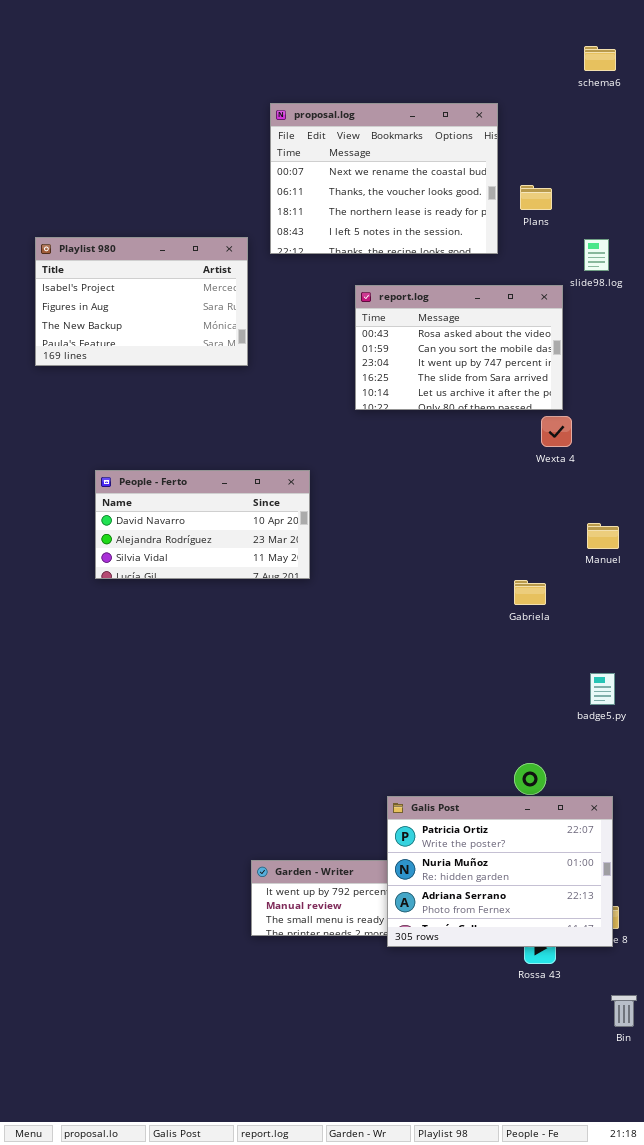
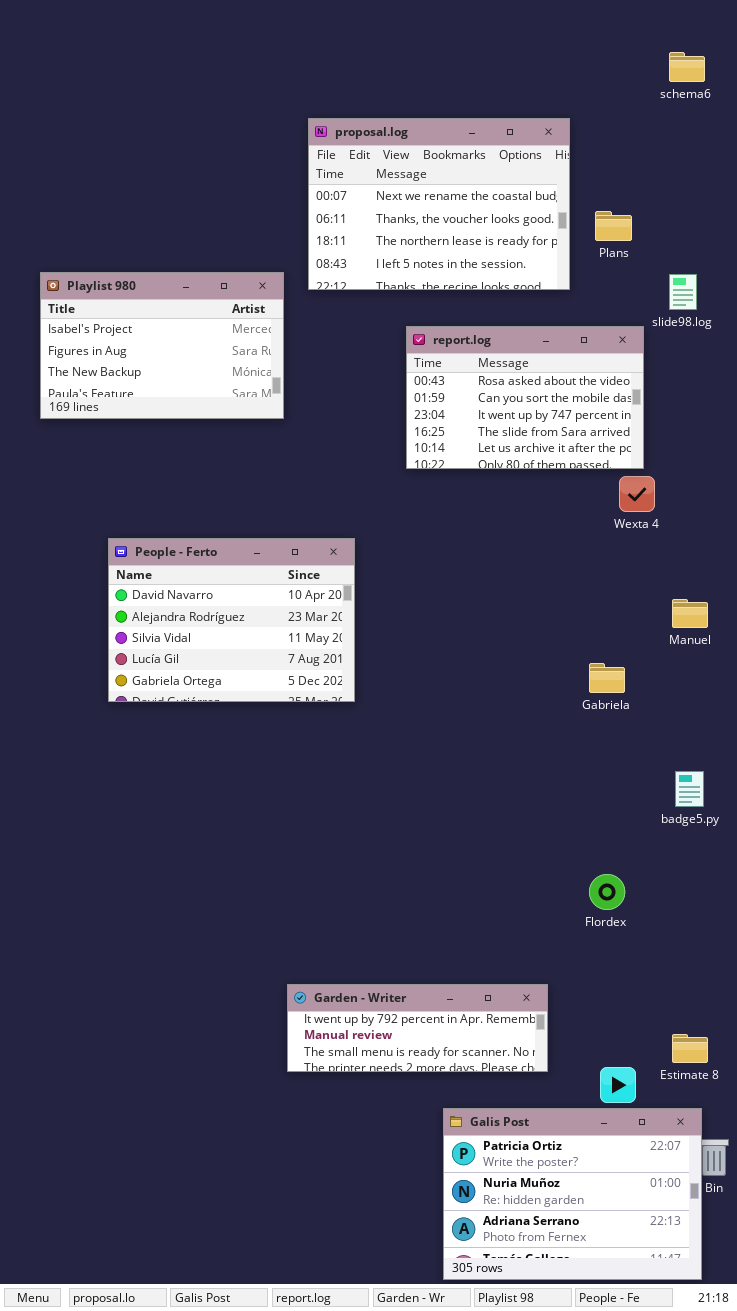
People - Ferto: [95,470,310,579] -> [108,538,355,702], resized
Galis Post: [387,796,613,947] -> [443,1108,702,1280], moved

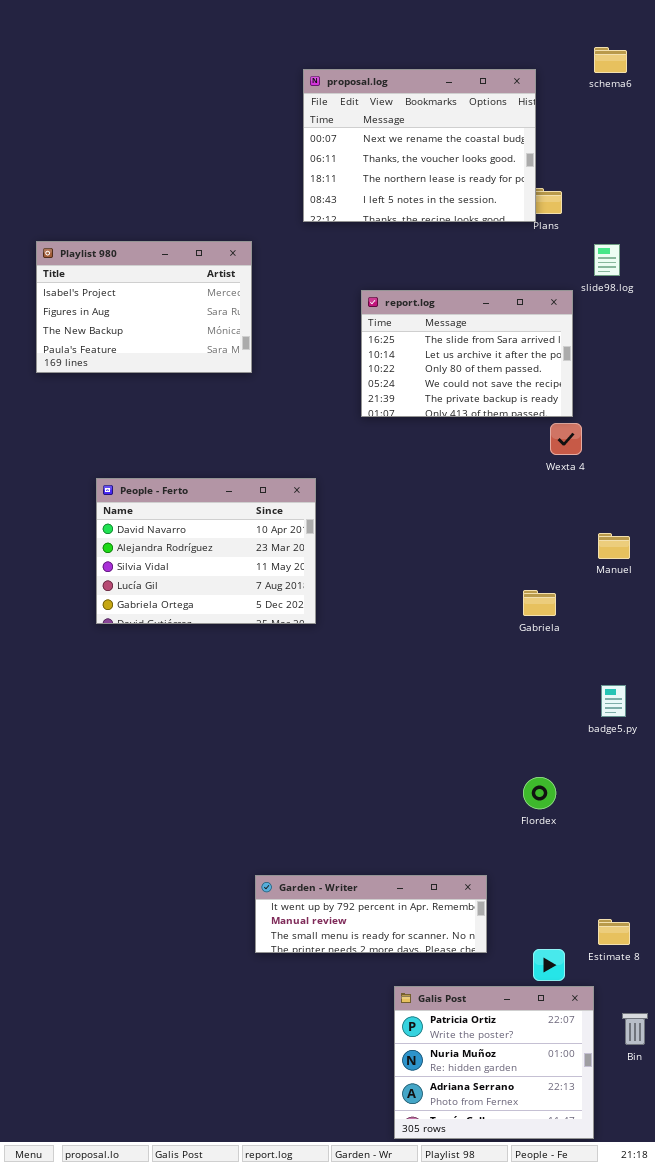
proposal.log: [308,118,570,290] -> [303,69,536,222], moved
report.log: [406,326,644,469] -> [361,290,573,417], scrolled down 3 rows
Galis Post: [443,1108,702,1280] -> [394,986,594,1139], resized

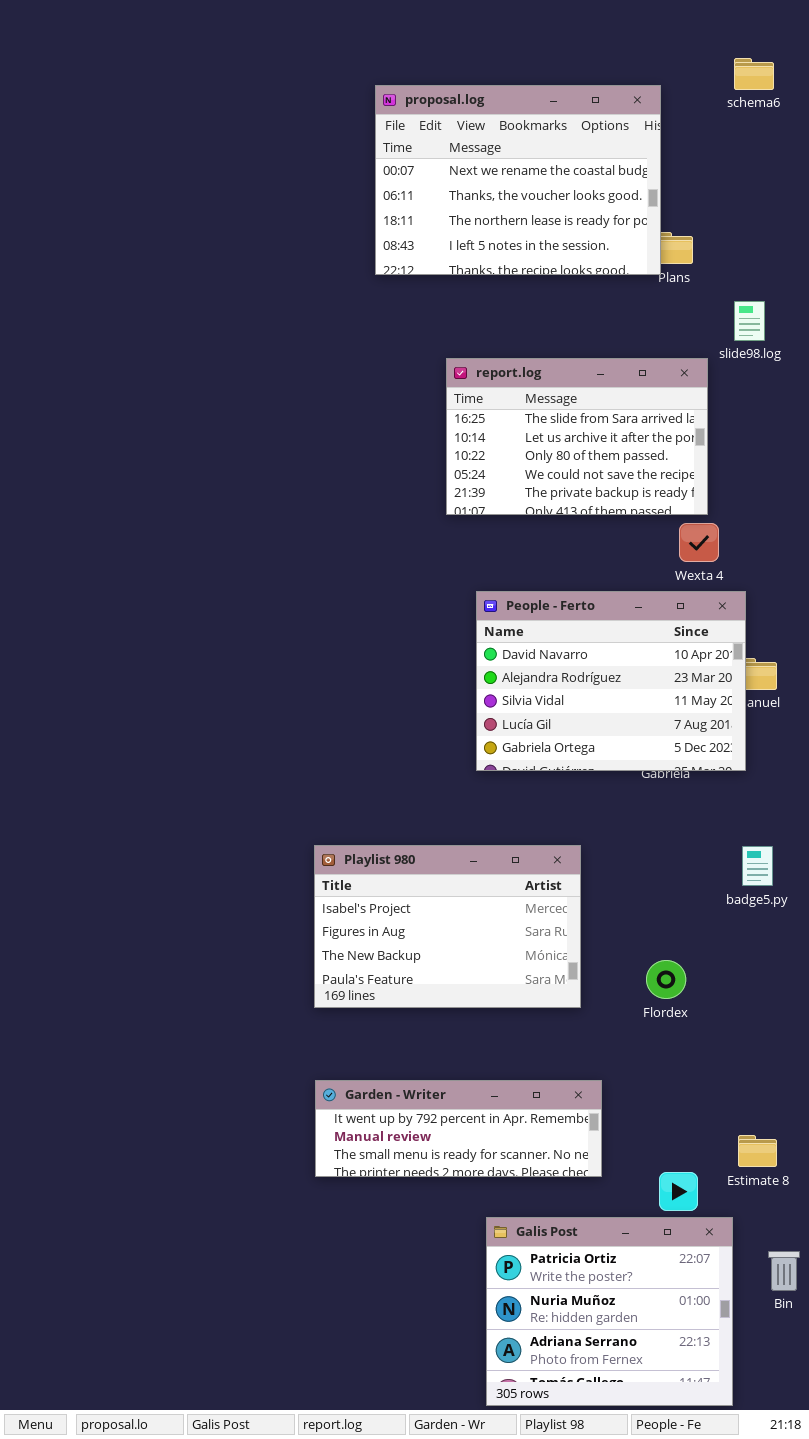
Playlist 980: [36,241,252,373] -> [314,845,581,1008], moved
People - Ferto: [96,478,316,624] -> [476,591,746,771], moved

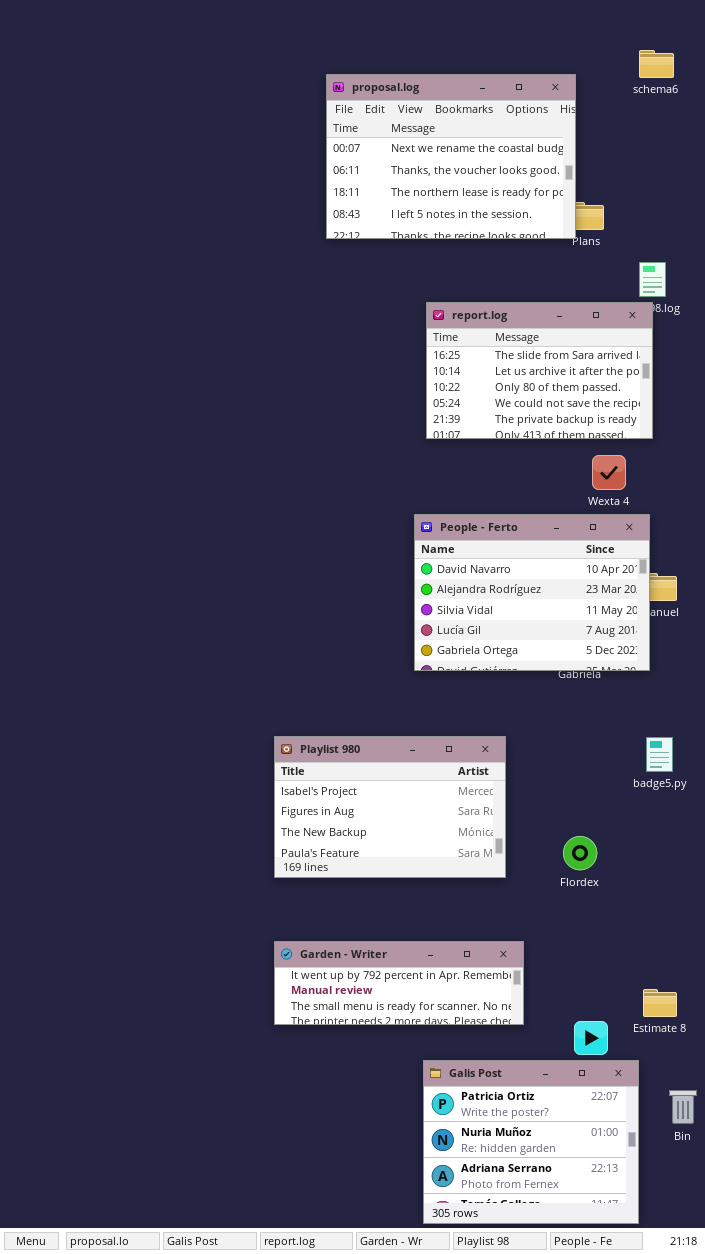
report.log: [446,358,708,515] -> [426,302,653,439], moved

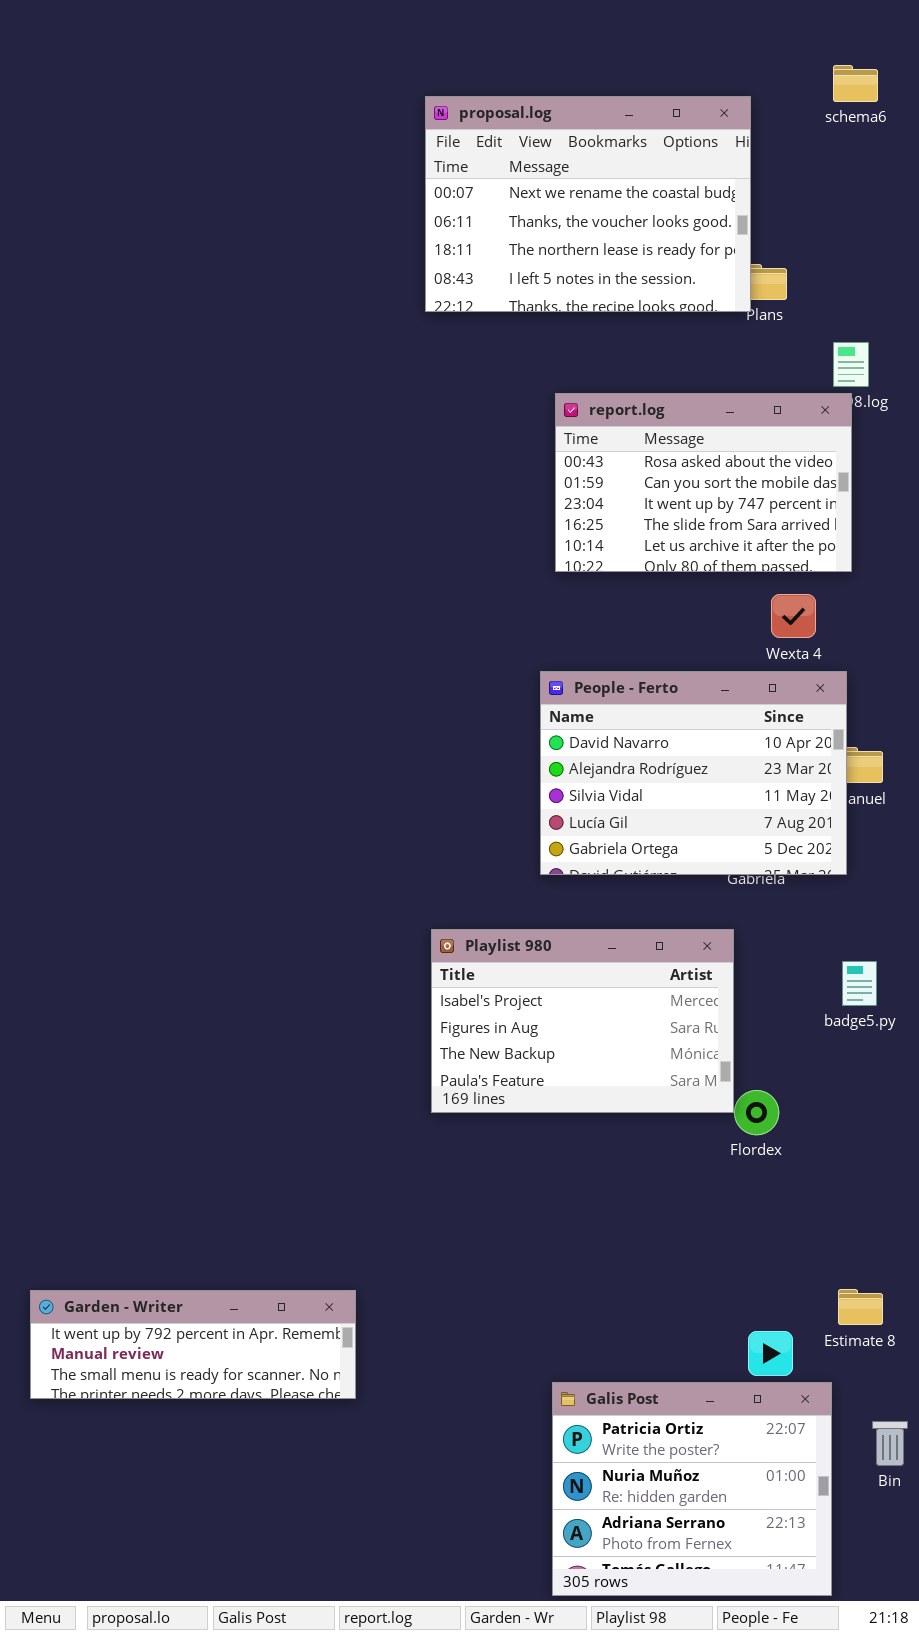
report.log: [426,302,653,439] -> [555,393,852,572], scrolled up 3 rows
Playlist 980: [274,736,506,878] -> [431,929,734,1113], moved
Garden - Writer: [274,941,524,1025] -> [30,1290,356,1399], moved

